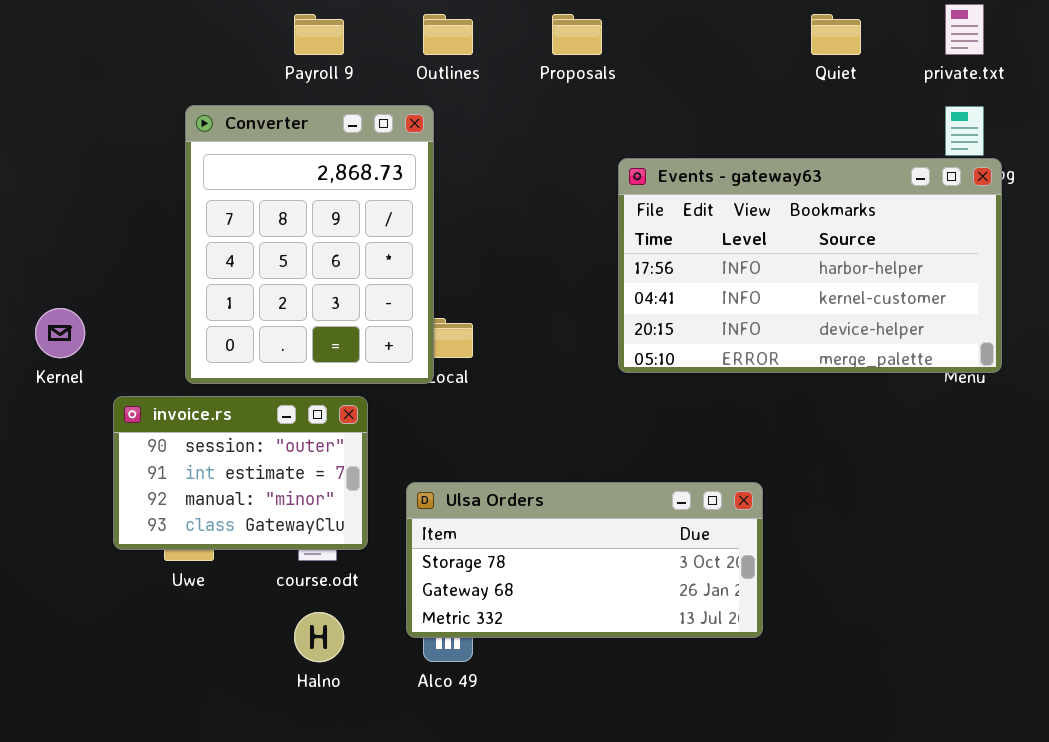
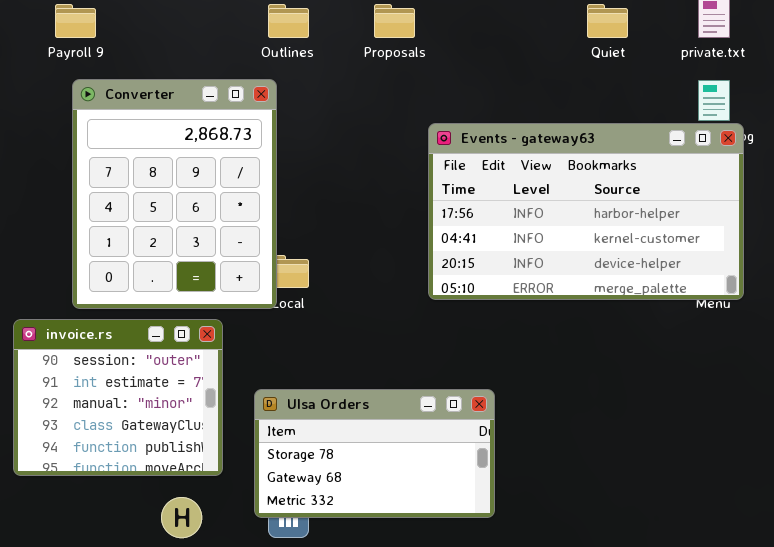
Payroll 9: [294,14,344,55] -> [55,4,96,38], moved
invoice.rs: [113,396,368,550] -> [13,319,223,476], resized
Ulsa Orders: [406,482,763,638] -> [254,389,495,518], resized

